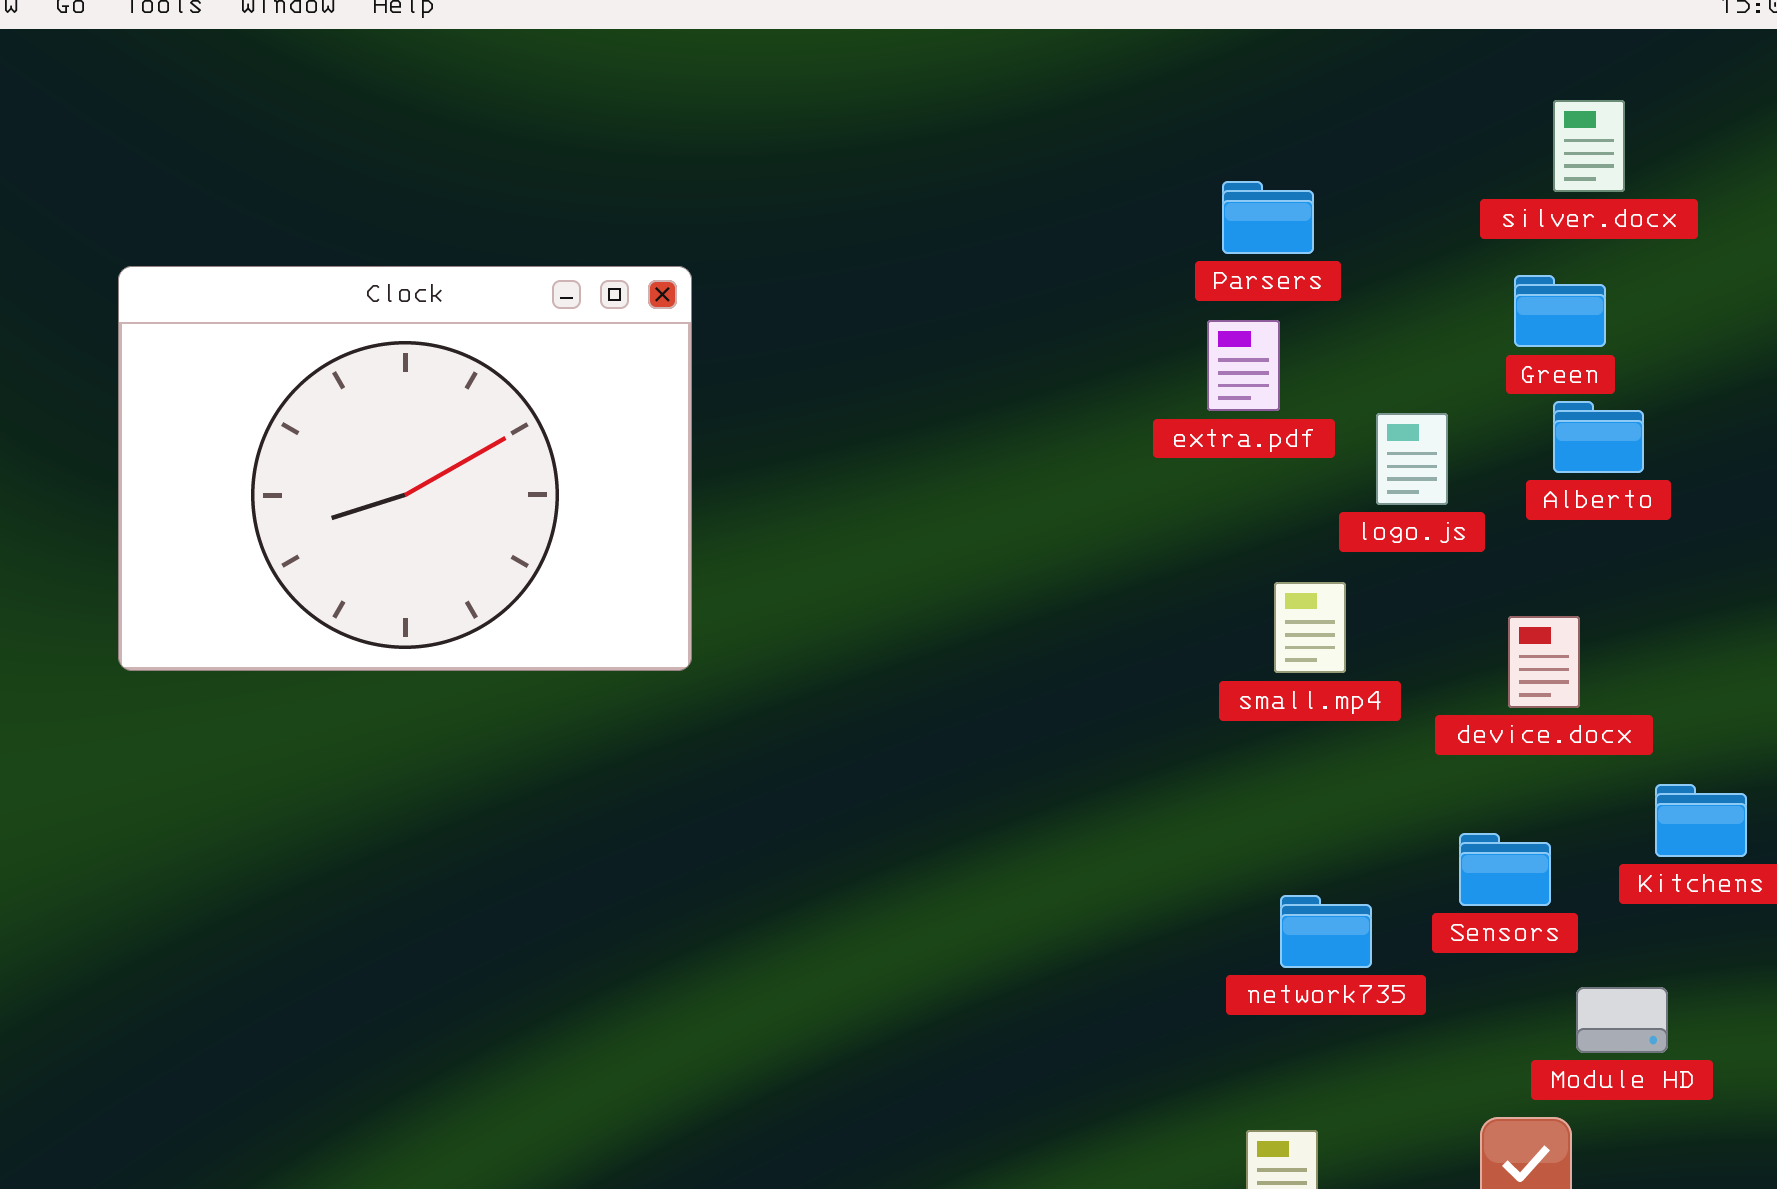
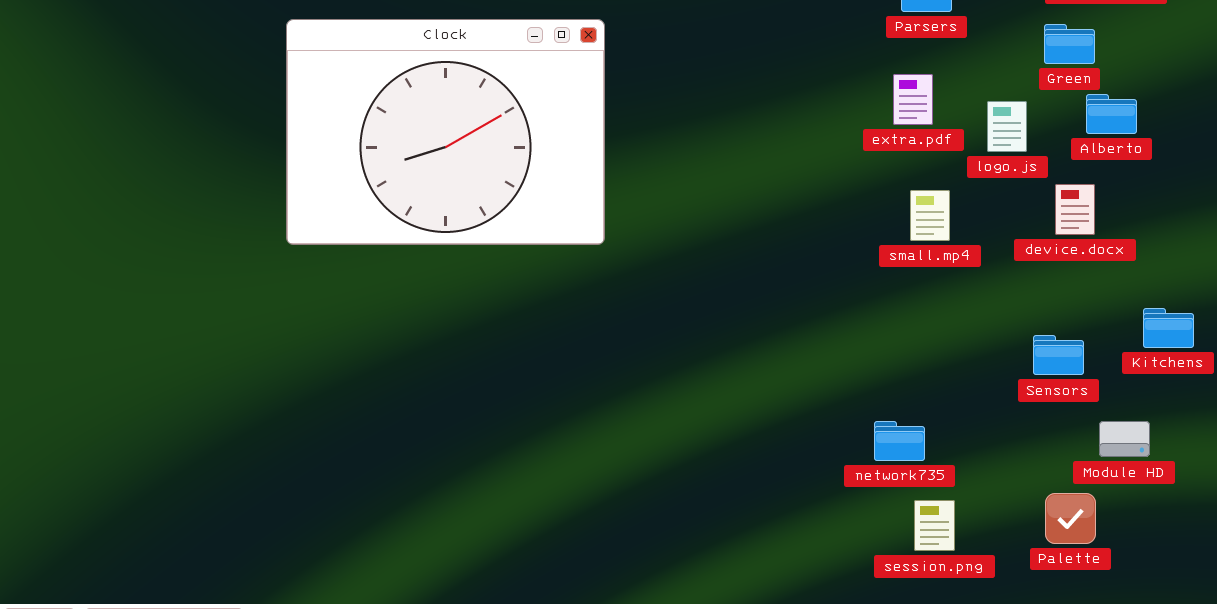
Green: [1514,275,1606,347] -> [1044,24,1095,64], moved
extra.pdf: [1207,320,1280,411] -> [893,74,933,125], moved
small.mp4: [1274,582,1346,673] -> [910,190,950,241], moved
device.docx: [1508,616,1580,708] -> [1055,184,1095,235], moved
network735: [1280,895,1372,968] -> [874,421,925,461], moved

